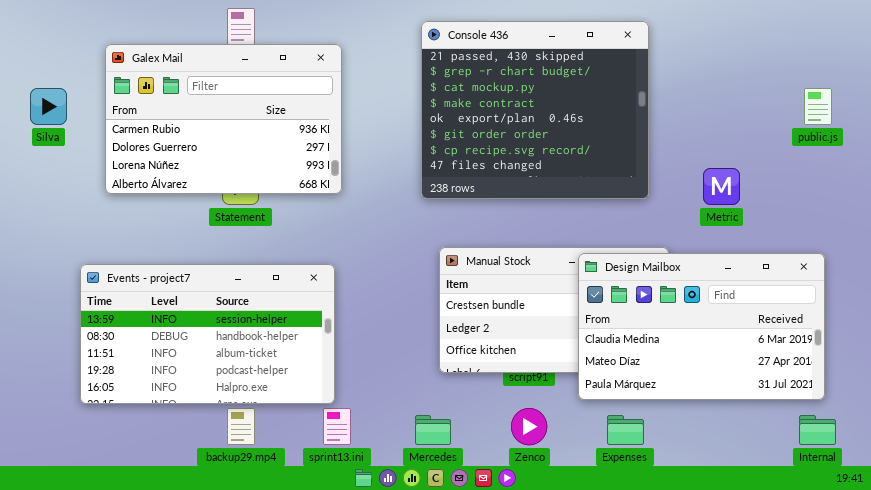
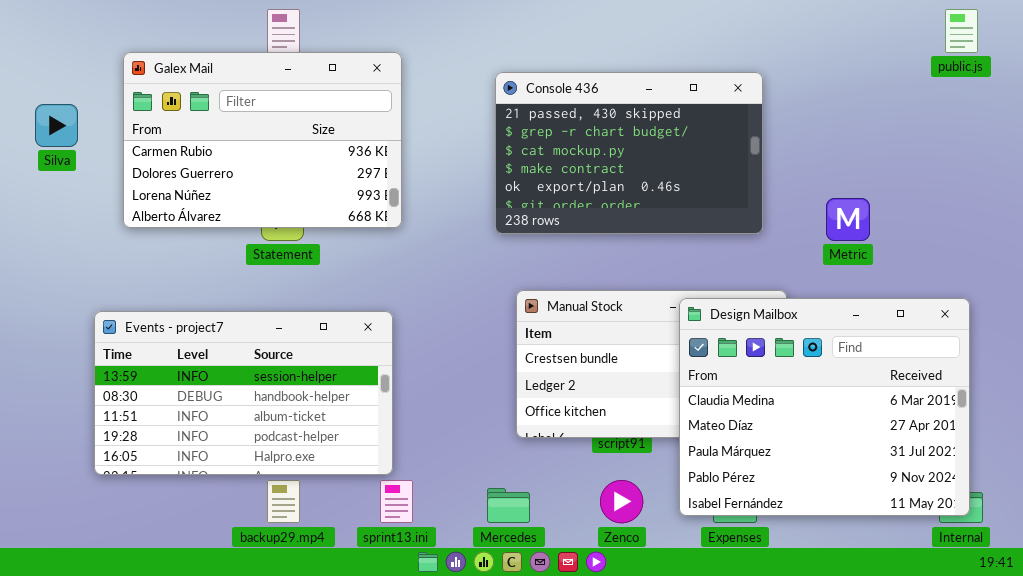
Console 436: [421,21,649,199] -> [495,72,763,234], resized
public.js: [804,88,832,125] -> [945,9,978,53], moved
Design Mailbox: [578,253,825,400] -> [679,298,970,516], resized

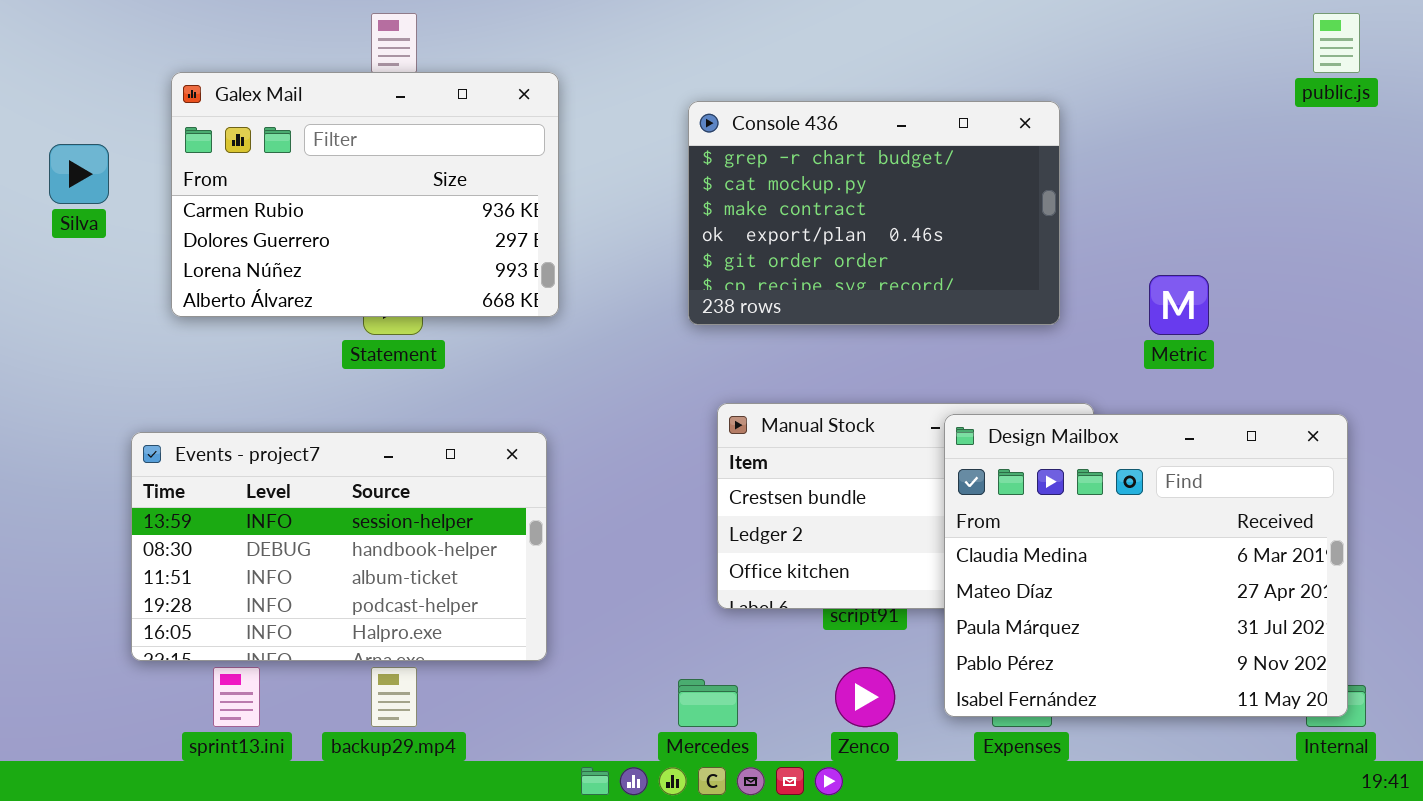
Console 436: [495,72,763,234] -> [688,101,1060,325], scrolled down 1 row
sprint13.ini: [380,480,413,523] -> [213,667,260,727], moved

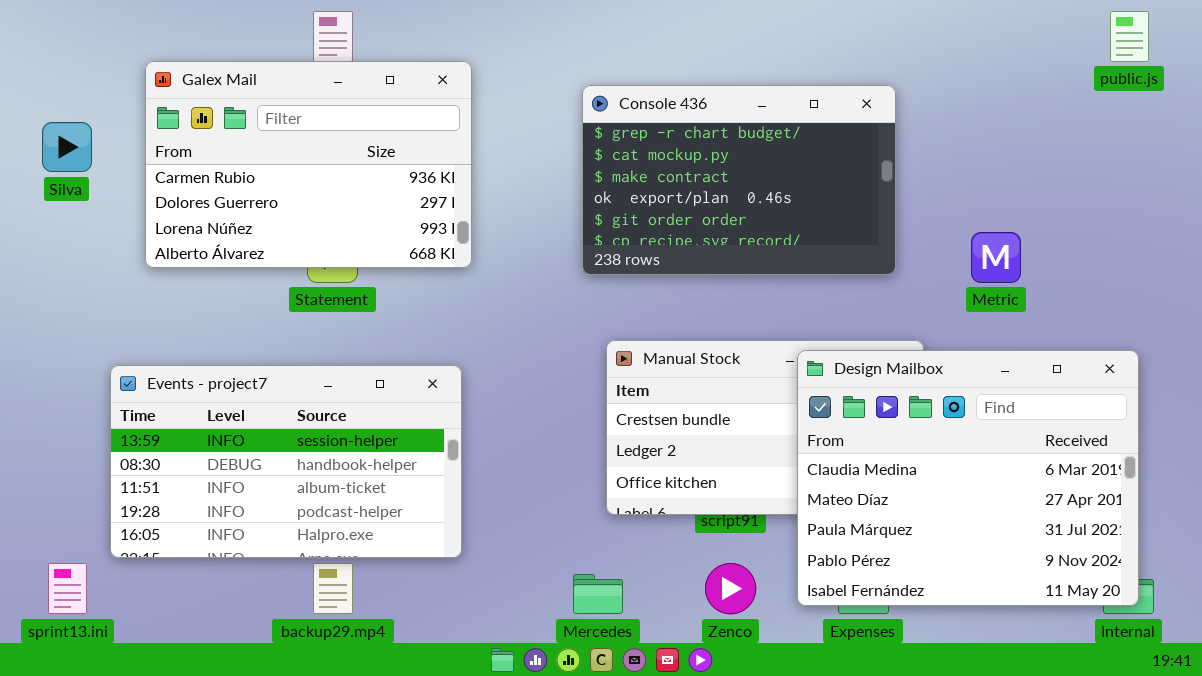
sprint13.ini: [213,667,260,727] -> [48,563,87,614], moved

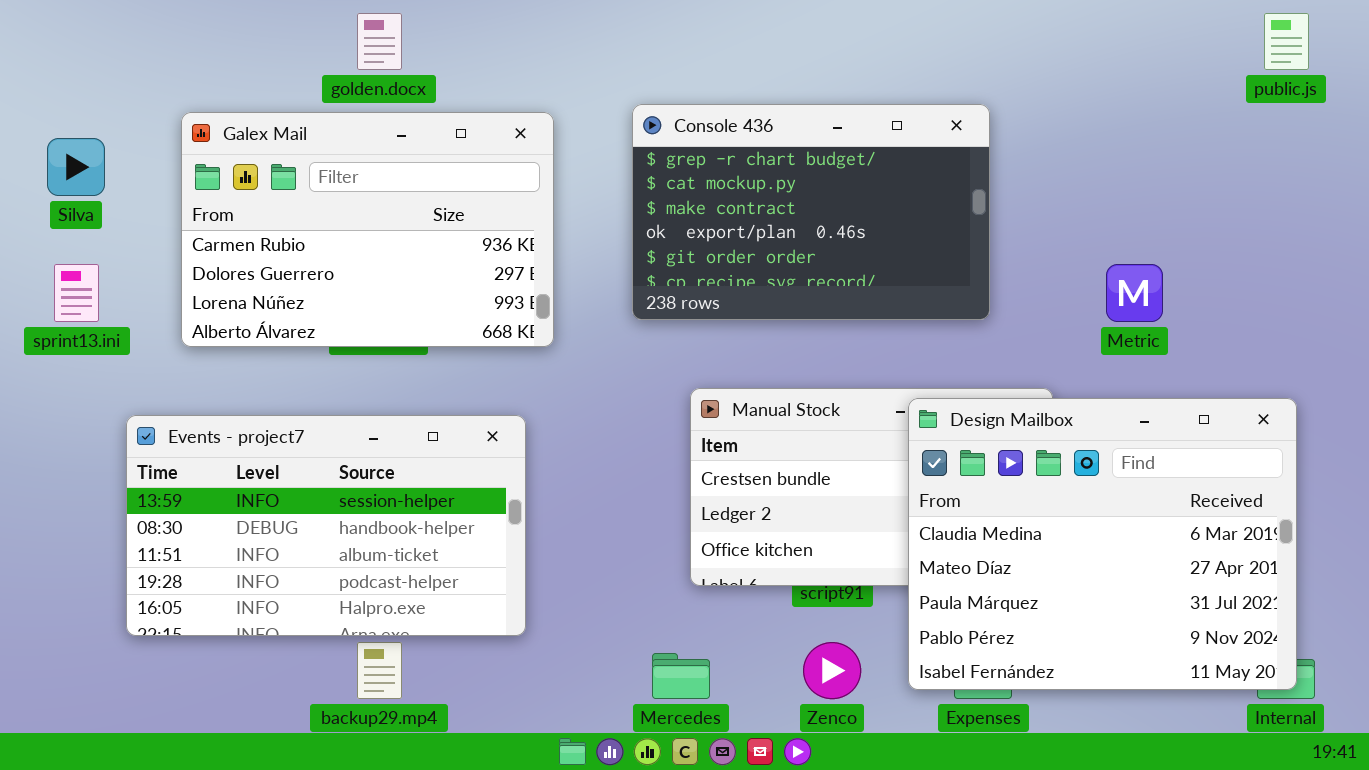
Galex Mail: [145,61,472,268] -> [181,112,554,347], moved
Console 436: [582,85,896,275] -> [632,104,990,320], moved
sprint13.ini: [48,563,87,614] -> [54,264,99,322], moved

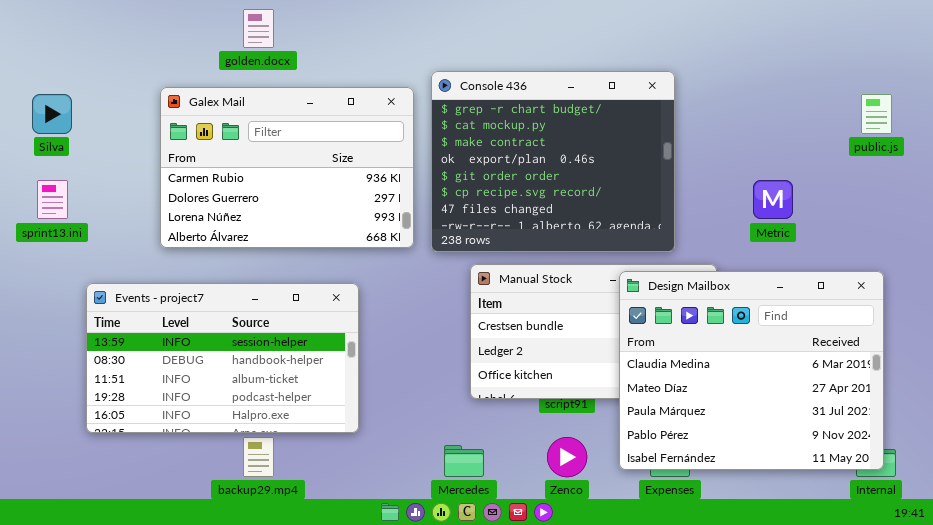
public.js: [1264,13,1309,70] -> [861,94,892,134], moved
Console 436: [632,104,990,320] -> [431,71,675,252], resized
Galex Mail: [181,112,554,347] -> [160,87,414,248], moved

